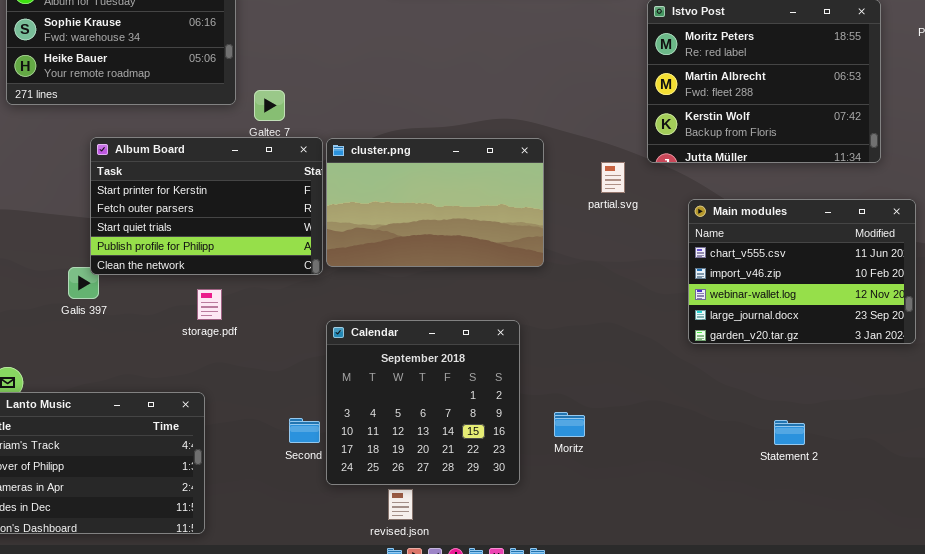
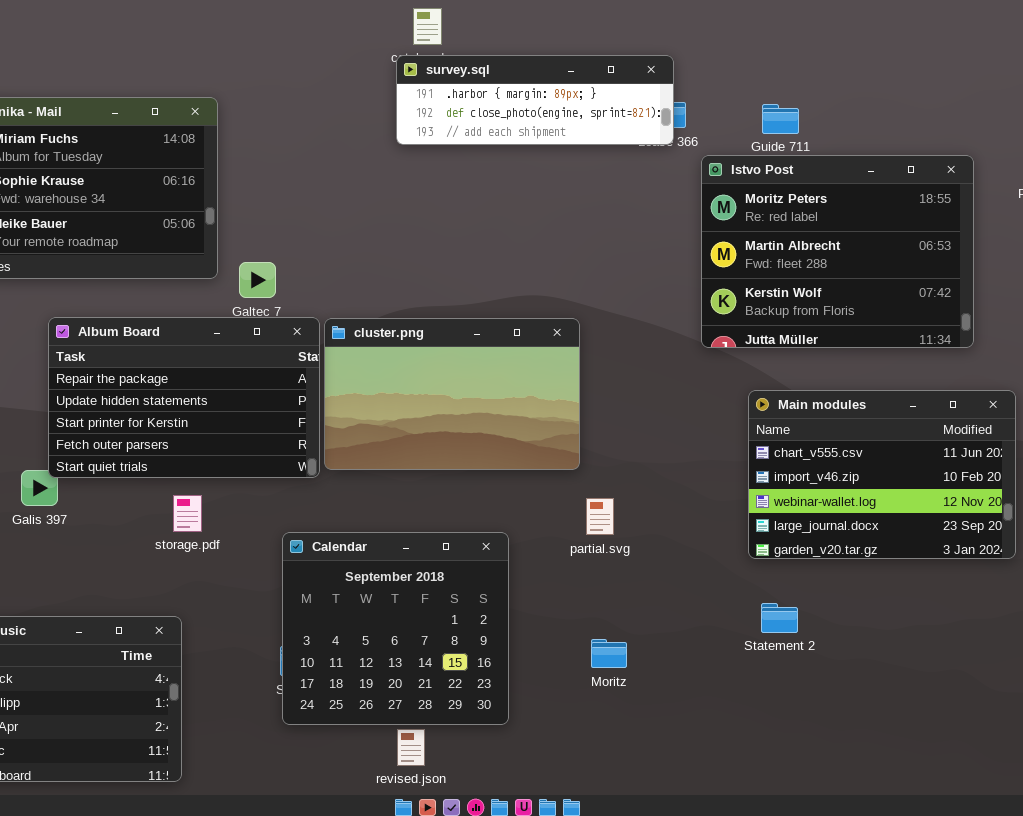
Album Board: [90,137,323,275] -> [48,317,320,478], scrolled up 2 rows
partial.svg: [601,162,625,193] -> [586,498,614,535], moved
Calendar: [326,320,520,485] -> [282,532,509,725], moved
Statement 2: [774,420,805,445] -> [761,603,798,633], moved

